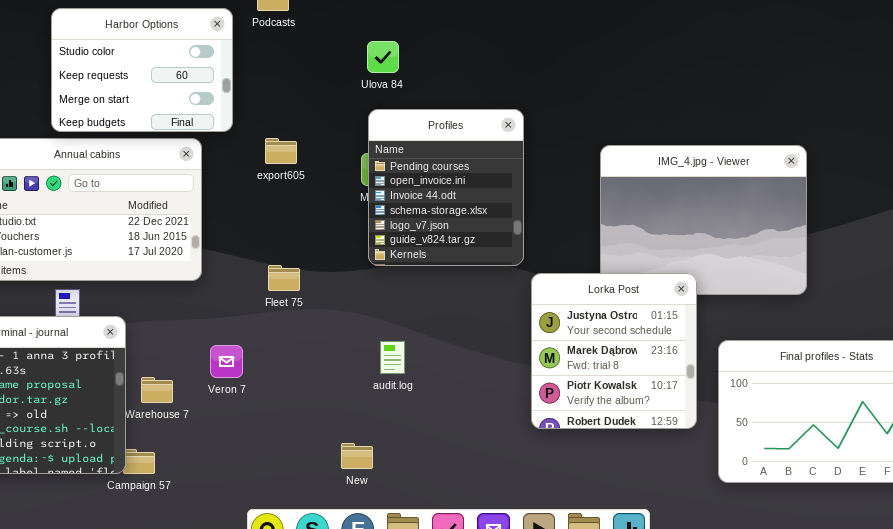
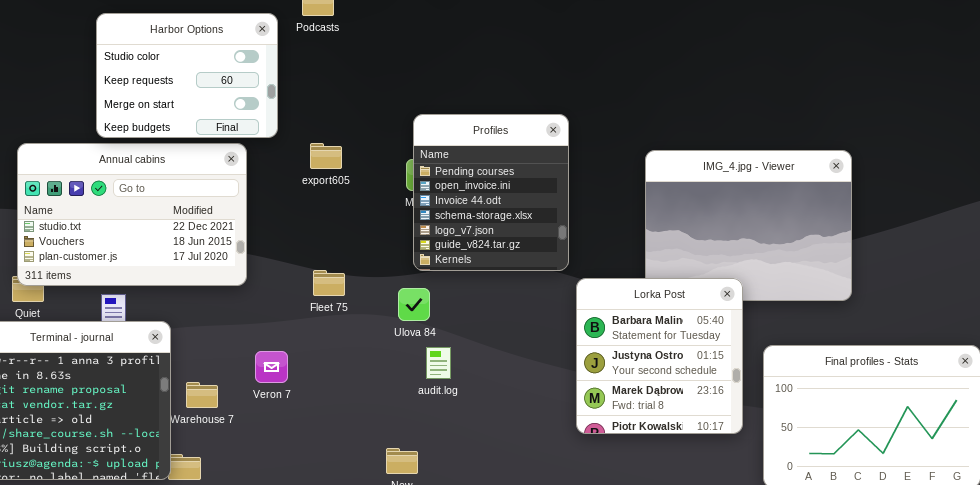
Ulova 84: [367,41,399,73] -> [398,288,430,321], moved
Lorka Post: [531,273,697,429] -> [576,278,743,434], scrolled up 1 row

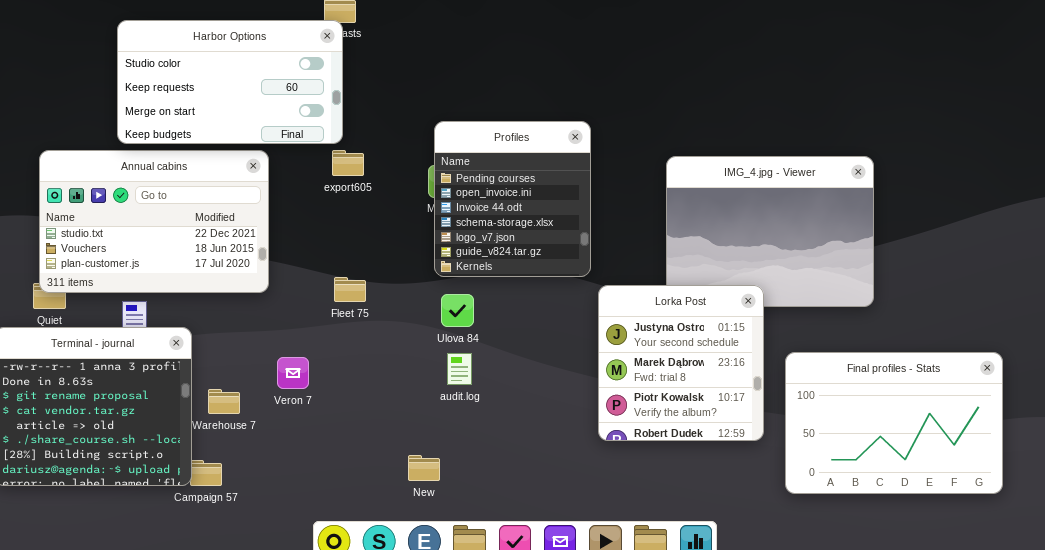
Harbor Options: [96,13,278,138] -> [117,20,343,144], resized
Lorka Post: [576,278,743,434] -> [598,285,764,441], scrolled down 1 row
Ulova 84: [398,288,430,321] -> [441,294,474,327], moved

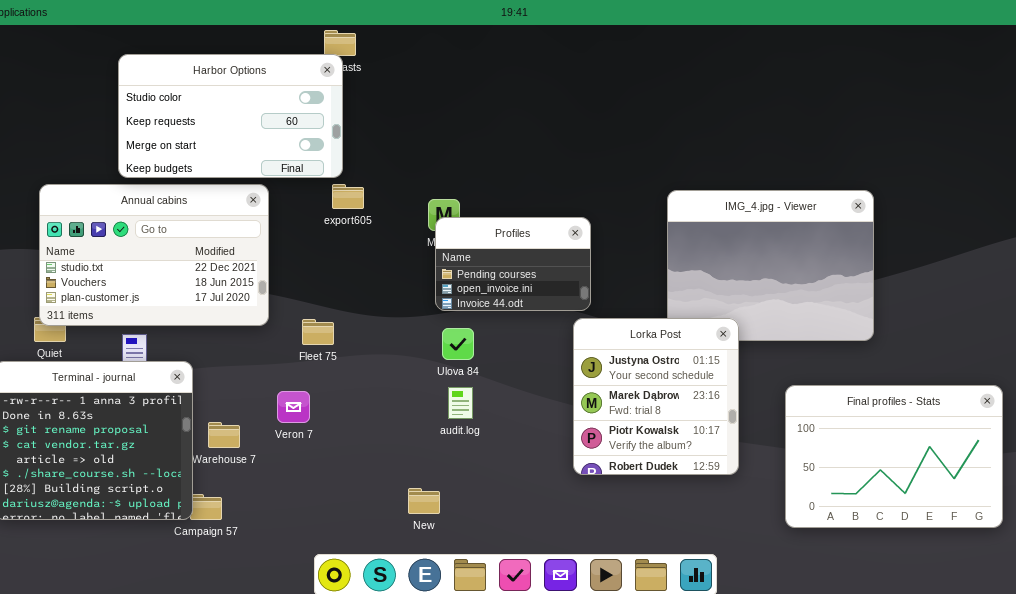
Profiles: [434,121,591,277] -> [435,217,591,311], resized
Fleet 75: [334,277,366,302] -> [302,319,334,345], moved
Lorka Post: [598,285,764,441] -> [573,318,739,475], moved

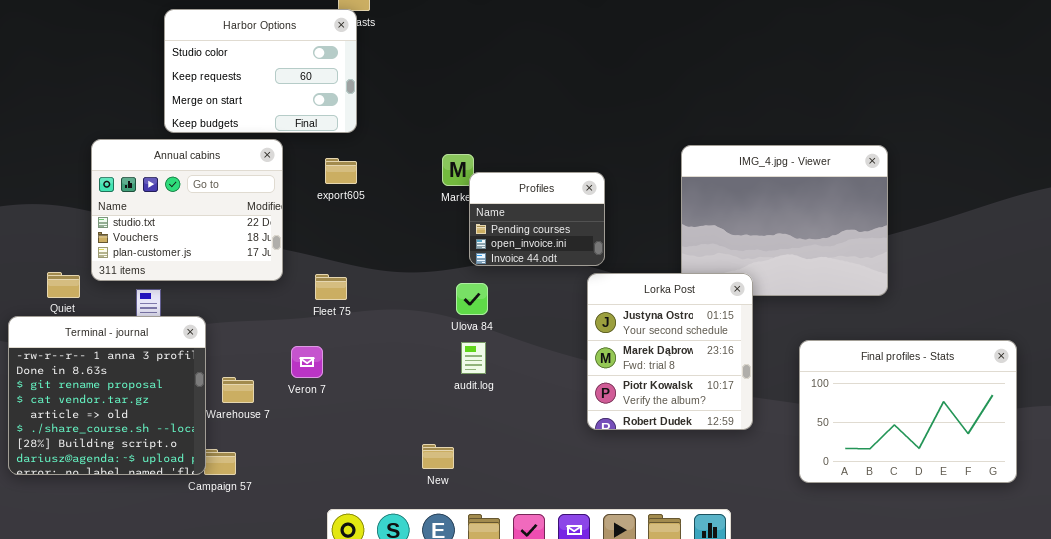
Harbor Options: [118,54,343,178] -> [164,9,357,133], resized
Annual cabins: [39,184,269,326] -> [91,139,283,281], resized
export605: [332,184,364,209] -> [325,158,357,184], moved
Profiles: [435,217,591,311] -> [469,172,605,266], resized

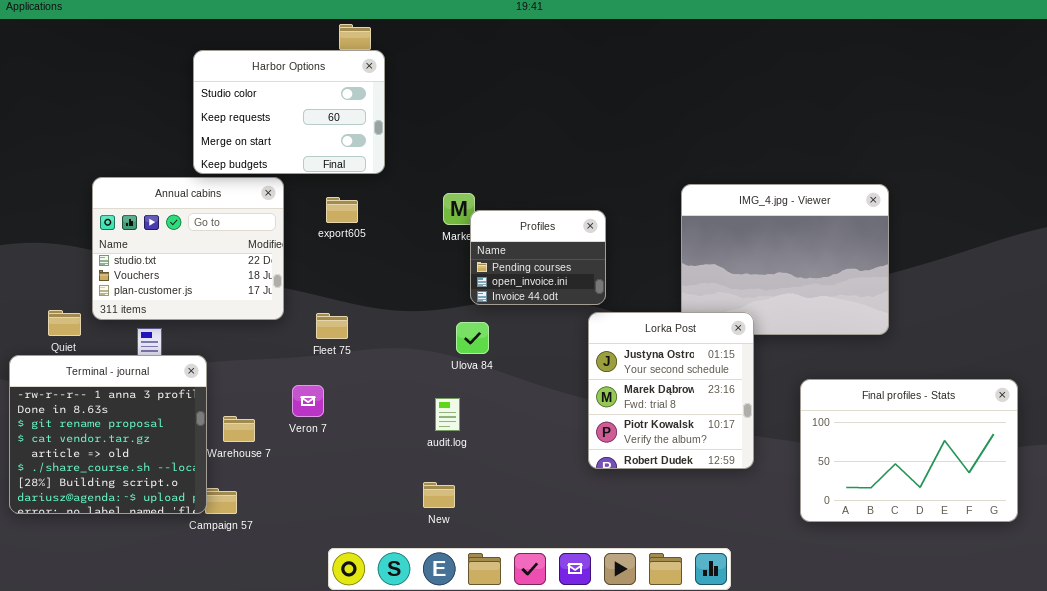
Harbor Options: [164,9,357,133] -> [193,50,385,174], moved
audit.log: [461,342,486,374] -> [435,398,460,431], moved

